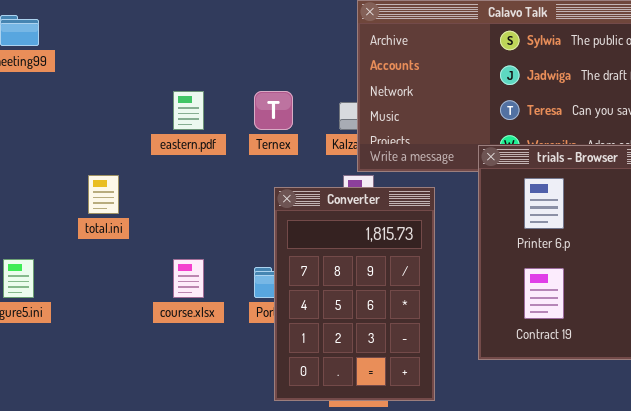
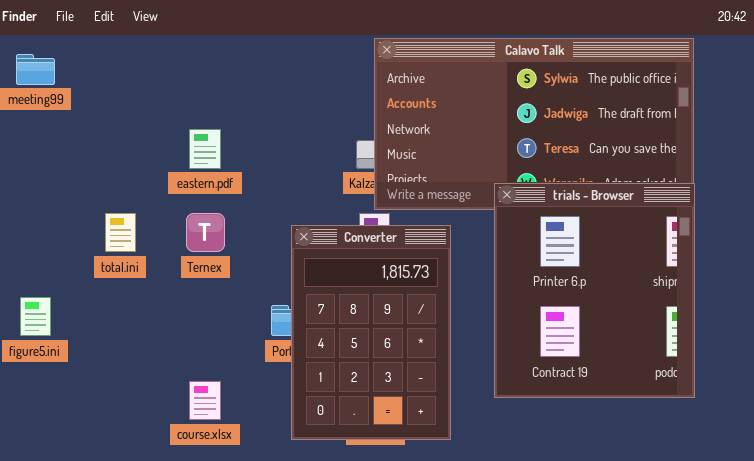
Ternex: [254,91,293,130] -> [186,213,225,252], moved
course.xlsx: [173,259,204,298] -> [189,381,221,420], moved

